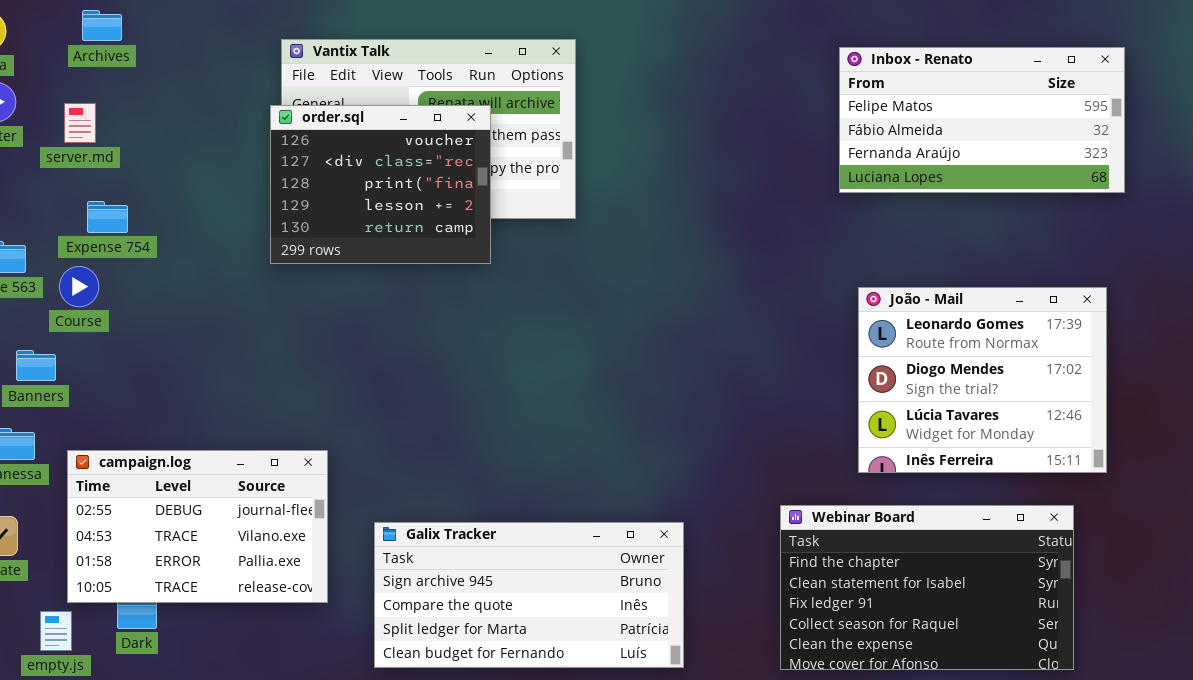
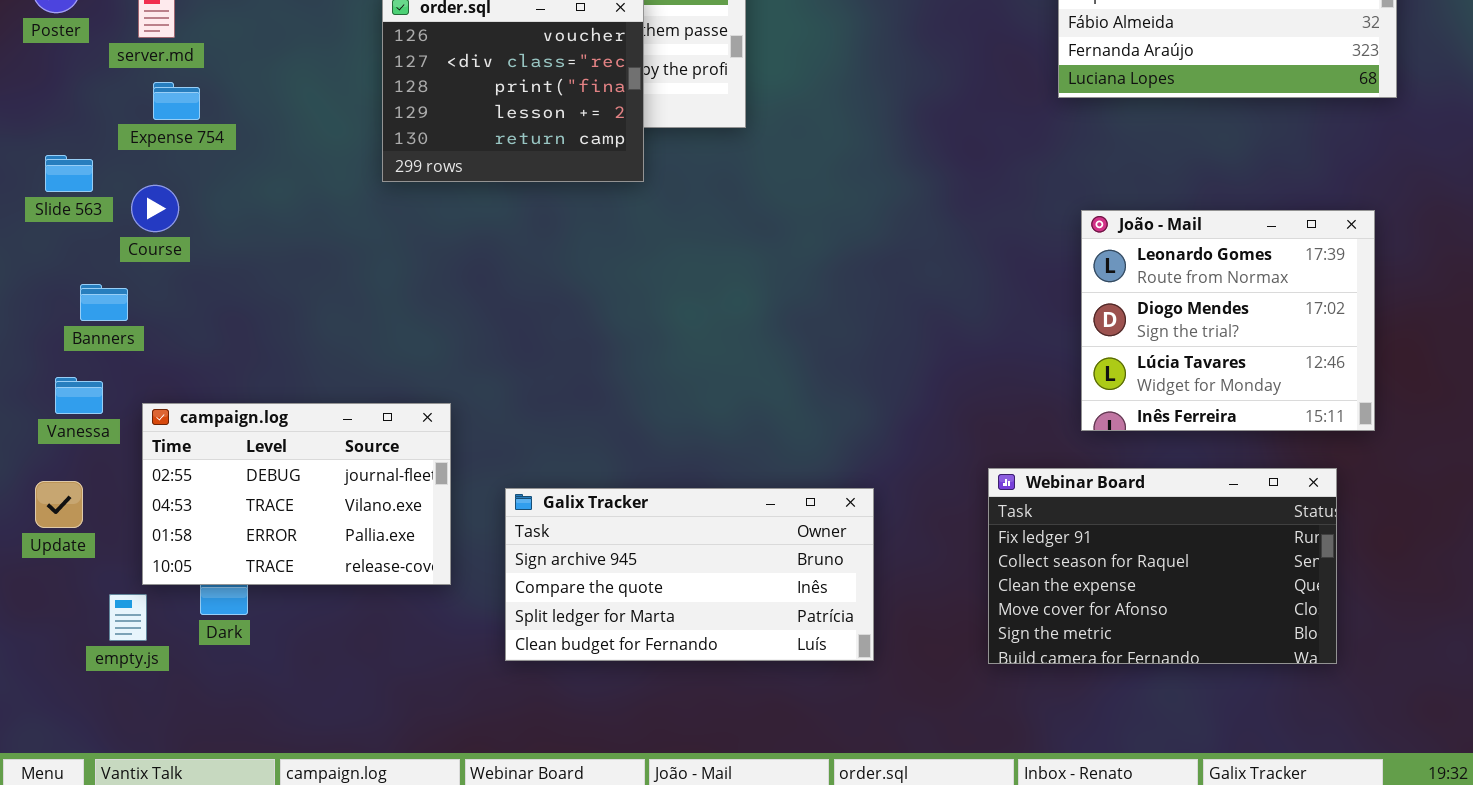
Expense 754: [87,201,128,233] -> [153,82,200,120], moved
Webinar Board: [780,505,1074,670] -> [988,468,1337,664], scrolled down 2 rows

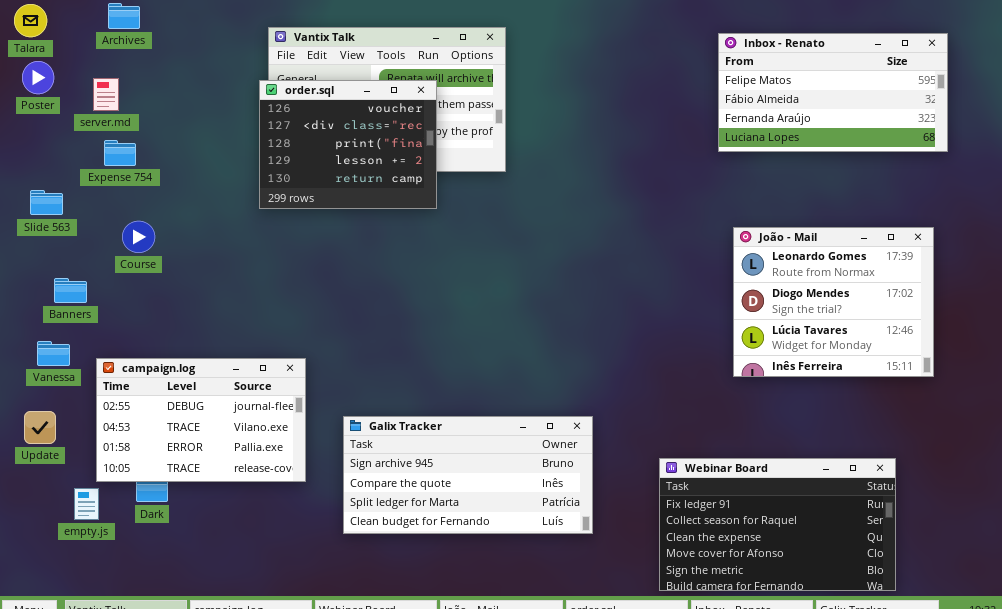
Course: [131,185,179,232] -> [122,221,155,253], moved
Webinar Board: [988,468,1337,664] -> [659,458,896,591], moved

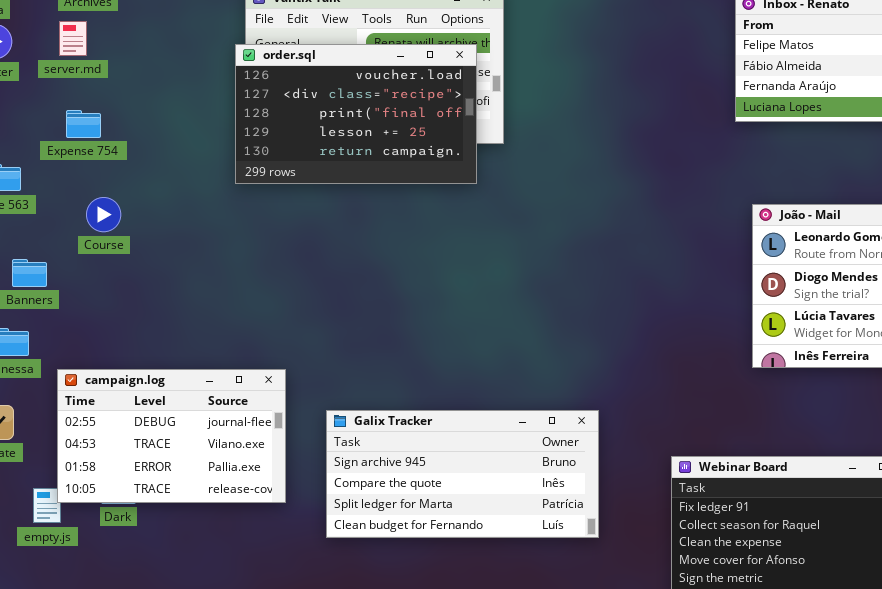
server.md: [93,78,119,111] -> [59,21,87,56], moved
order.sql: [259,80,437,209] -> [235,44,477,184], resized
campaign.log: [96,358,306,482] -> [57,369,286,503], moved

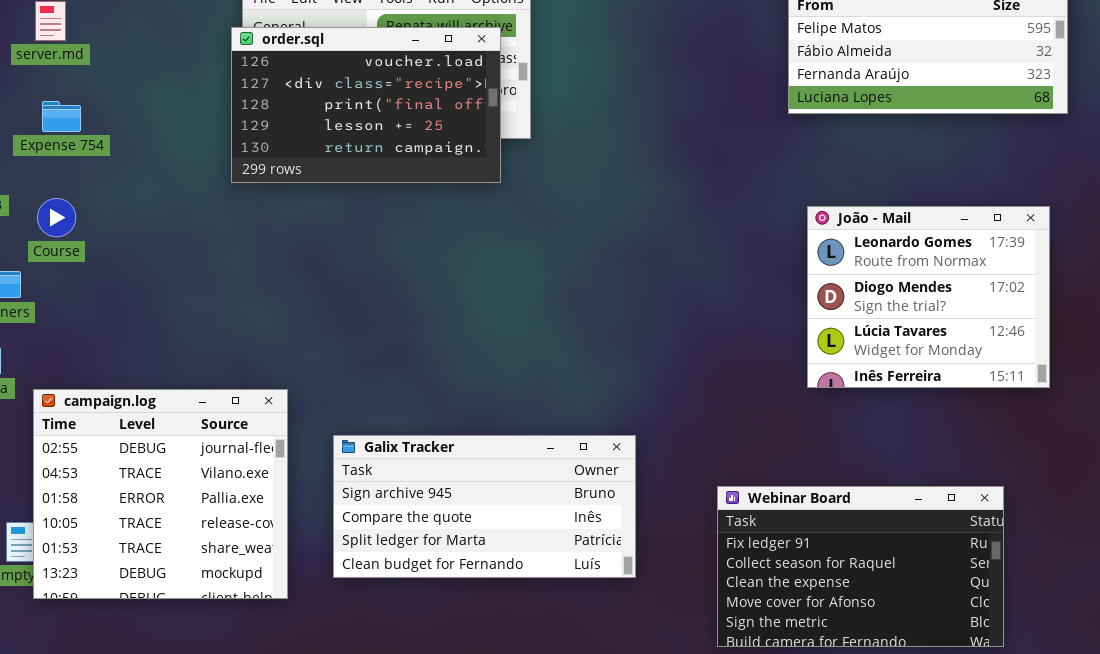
Course: [86,197,121,232] -> [37,198,76,237], moved
campaign.log: [57,369,286,503] -> [33,389,288,599], resized

